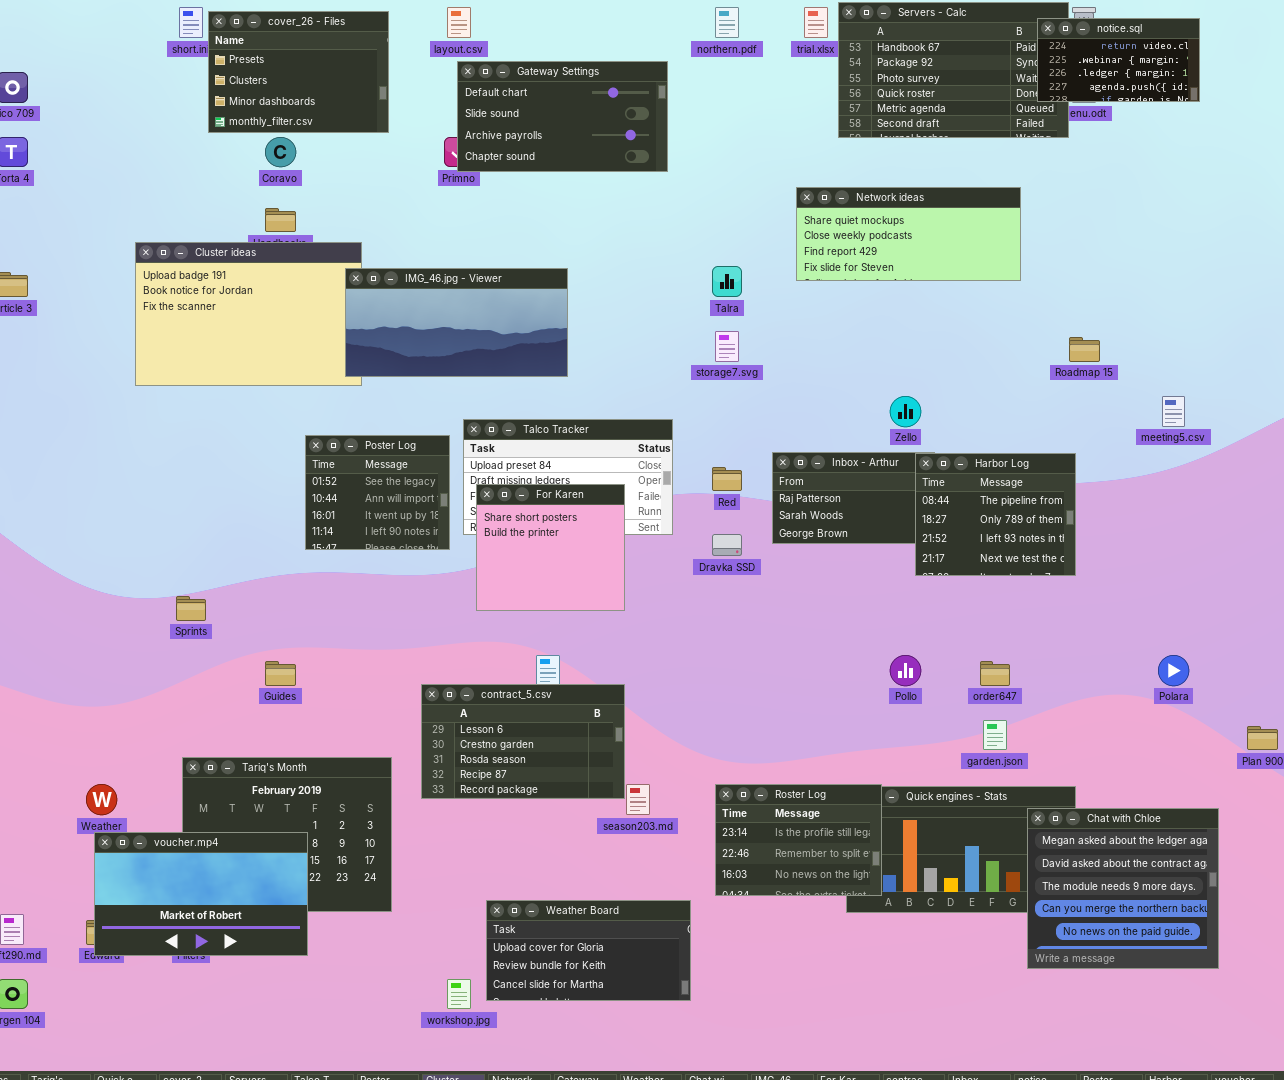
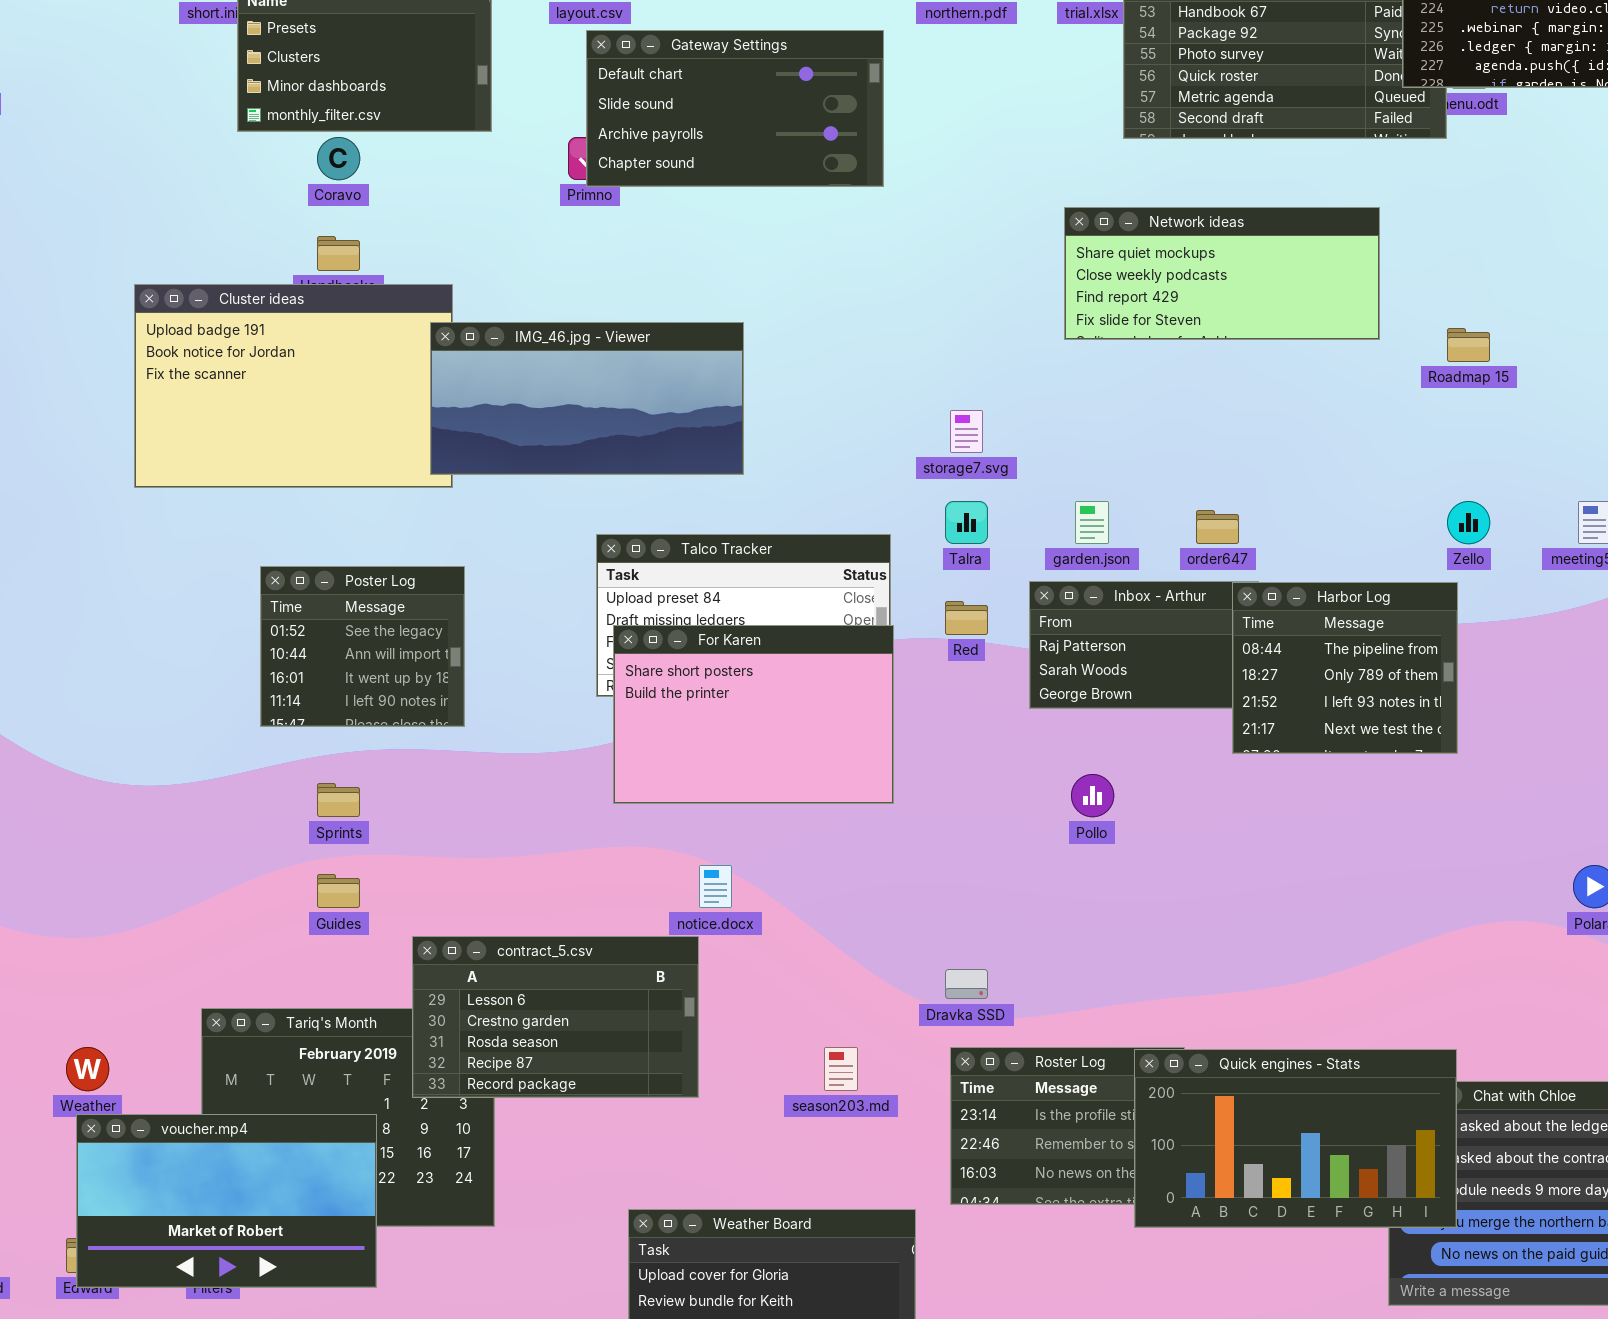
Talra: [712,266,742,297] -> [945,501,988,544], moved
Roadmap 15: [1069,337,1100,362] -> [1447,328,1490,362], moved
Zello: [890,396,921,427] -> [1447,501,1490,544], moved
Poster Log: [305,435,450,550] -> [260,566,465,727], moved
For Karen: [476,484,625,611] -> [613,625,894,804], resized
Dravka SSD: [712,534,742,556] -> [945,969,988,999], moved
Sprints: [176,596,206,621] -> [317,783,360,817], moved
Pollo: [890,655,921,686] -> [1071,774,1114,817], moved
order647: [980,661,1010,686] -> [1196,510,1239,544], moved
contract_5.csv: [421,684,625,799] -> [412,936,699,1098], moved
garden.json: [983,720,1007,750] -> [1075,501,1109,544], moved
Quick engines - Stats: [846,786,1076,913] -> [1134,1049,1457,1228], raised

